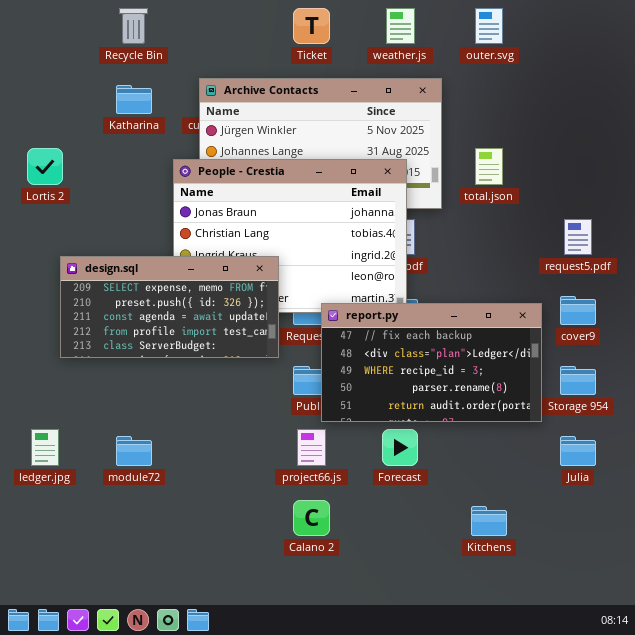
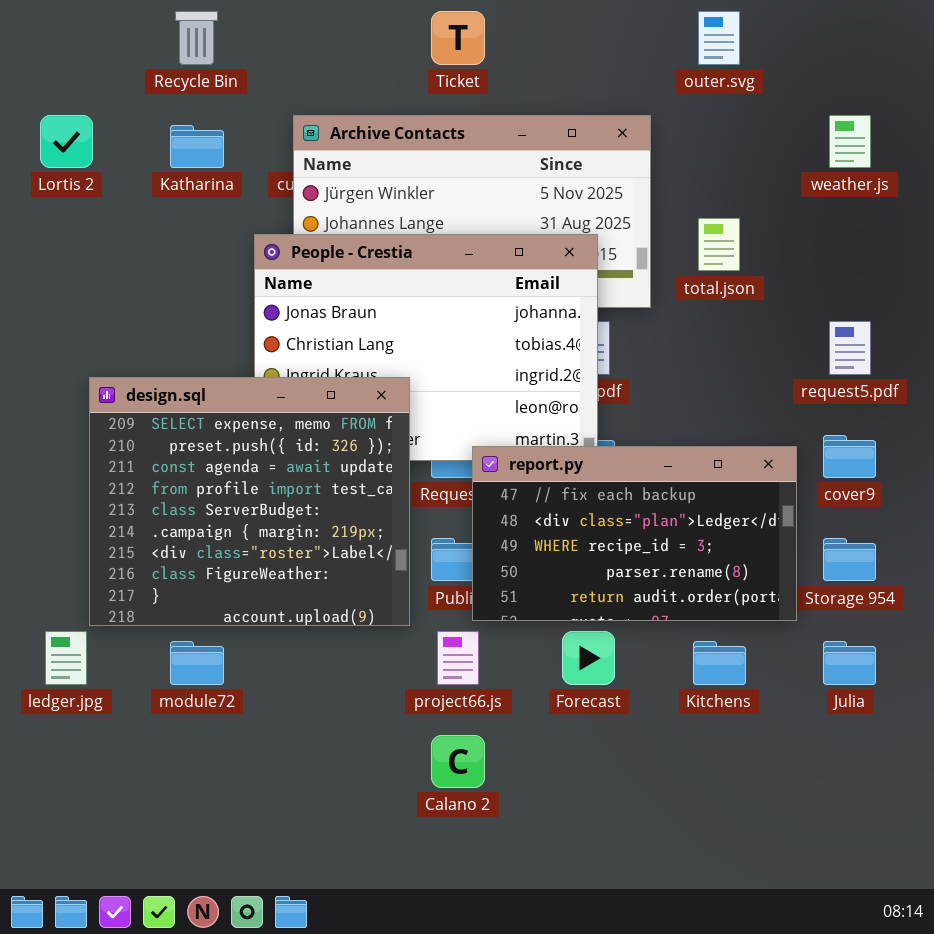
weather.js: [386,8,415,44] -> [829,115,871,168], moved
Lortis 2: [27,148,63,185] -> [40,115,93,168], moved
design.sql: [60,256,279,358] -> [89,377,410,626], resized
Kitchens: [471,506,507,536] -> [693,641,746,685], moved

